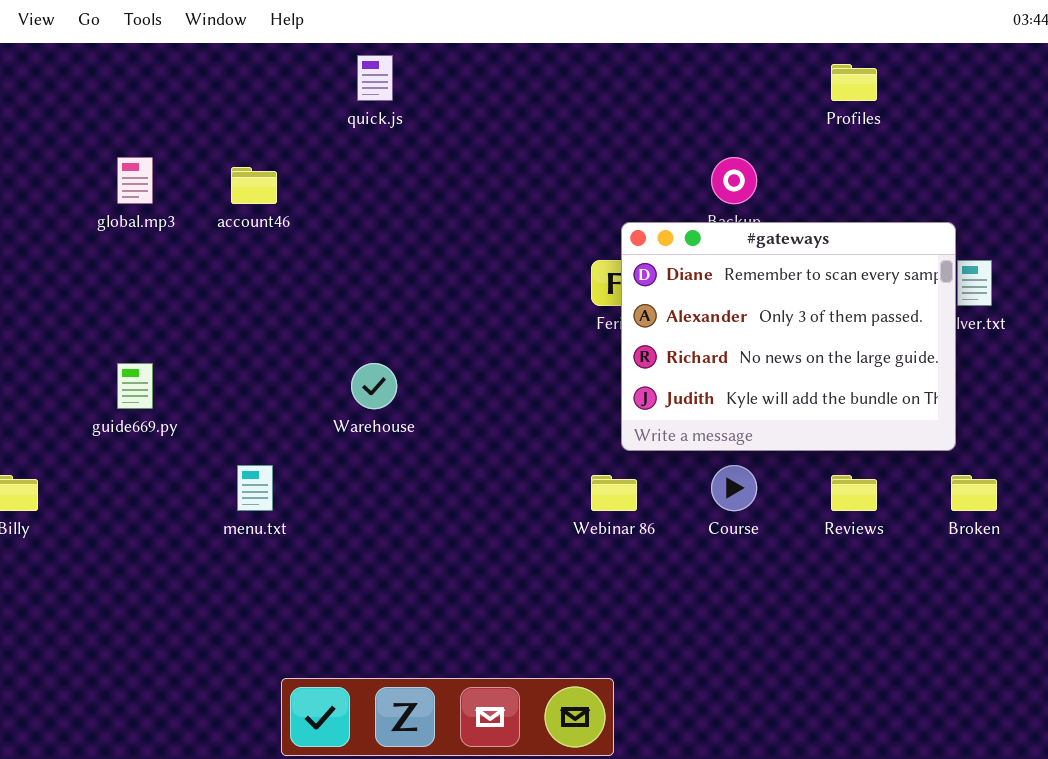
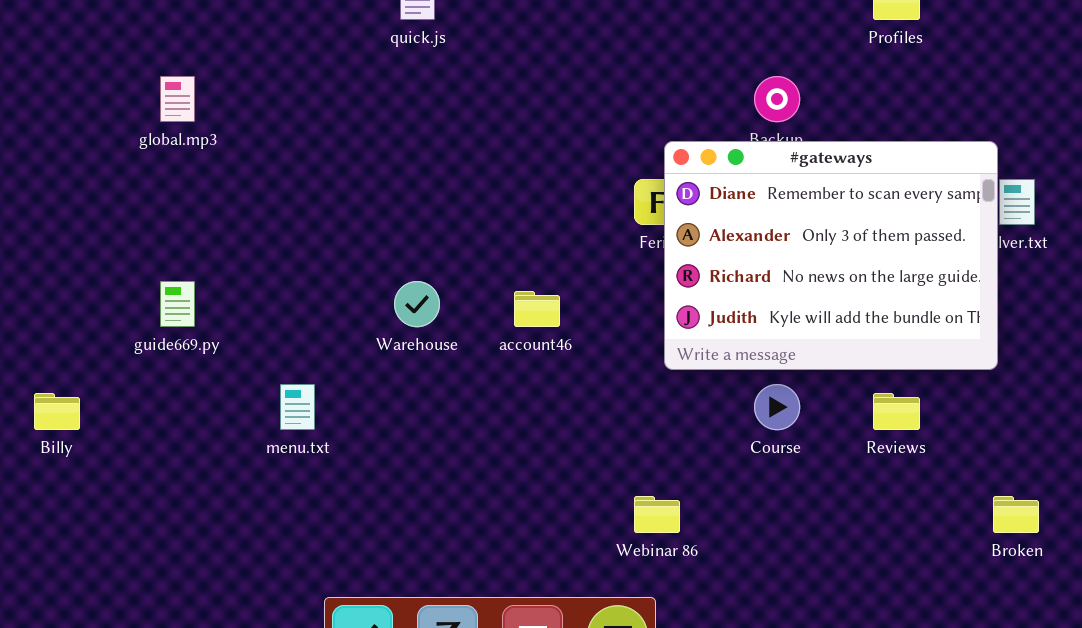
account46: [231,167,277,204] -> [514,291,560,327], moved
Webinar 86: [591,475,637,511] -> [634,496,680,533], moved
Broken: [951,475,997,511] -> [993,496,1039,533], moved

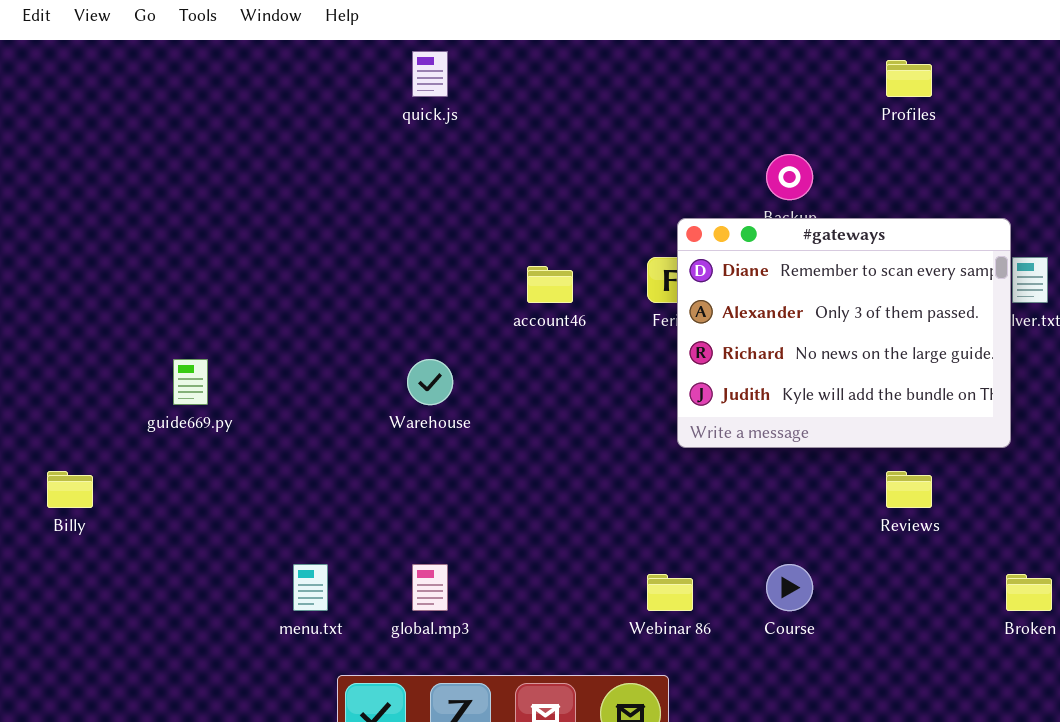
global.mp3: [160,76,195,122] -> [412,564,448,611], moved
account46: [514,291,560,327] -> [527,266,573,303], moved
menu.txt: [280,384,315,430] -> [293,564,328,611], moved
Course: [754,384,800,430] -> [766,564,813,611], moved

